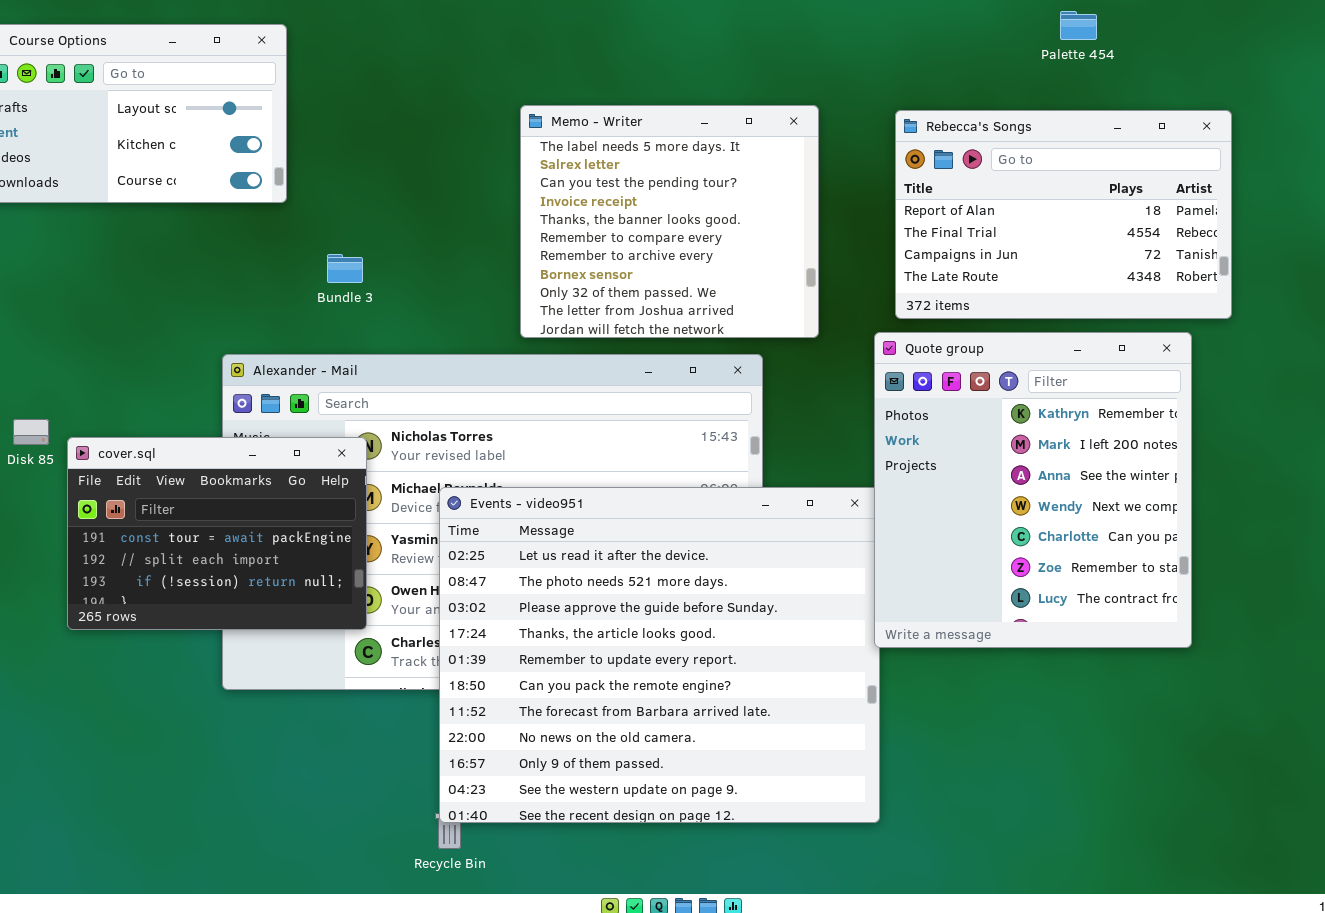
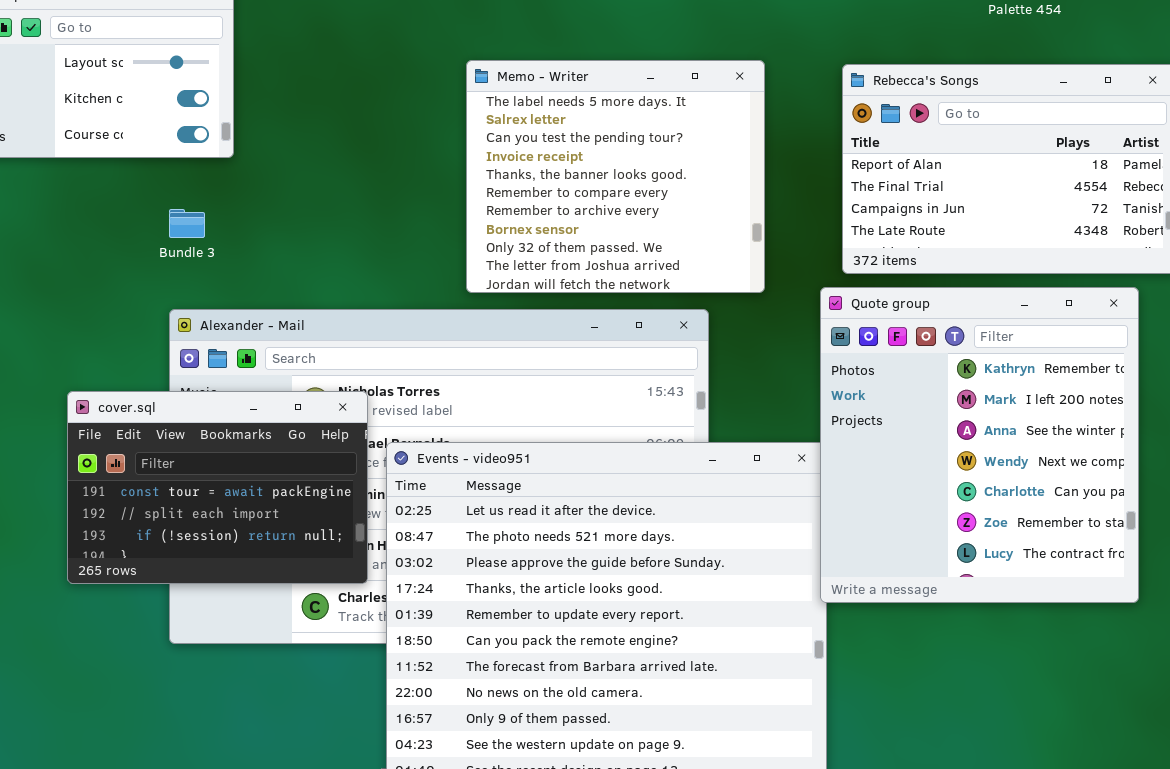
Bundle 3: [327,254,363,283] -> [169,209,205,238], moved
cover.sql: [67,437,367,630] -> [67,391,368,584], moved

